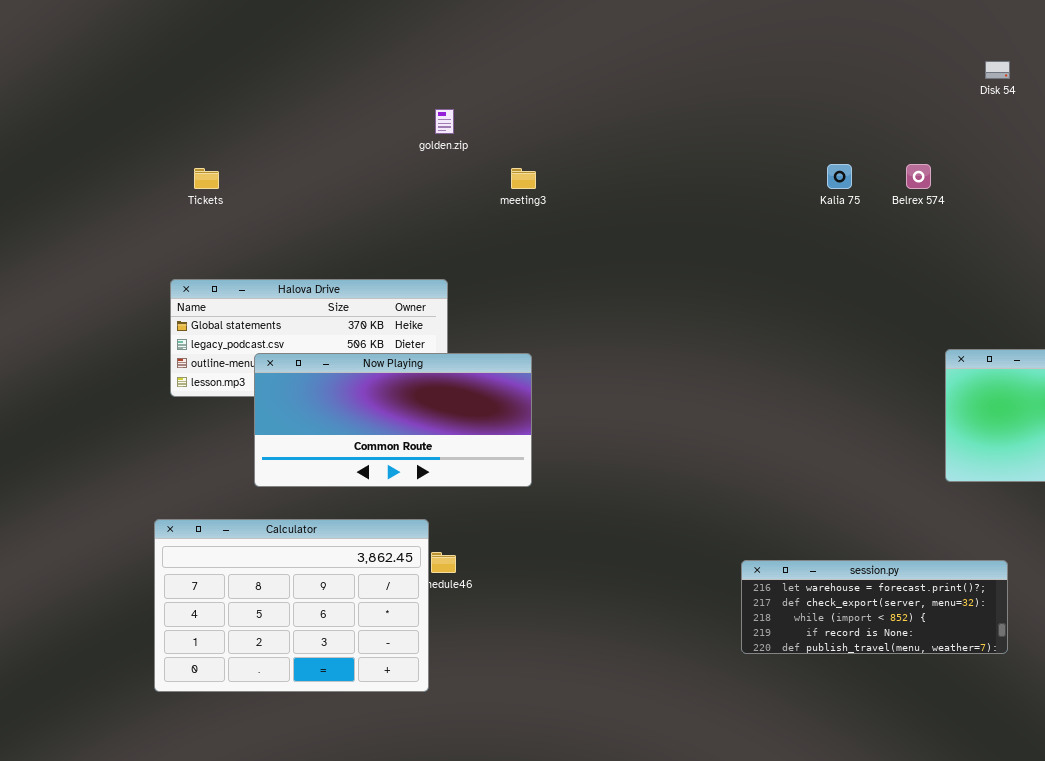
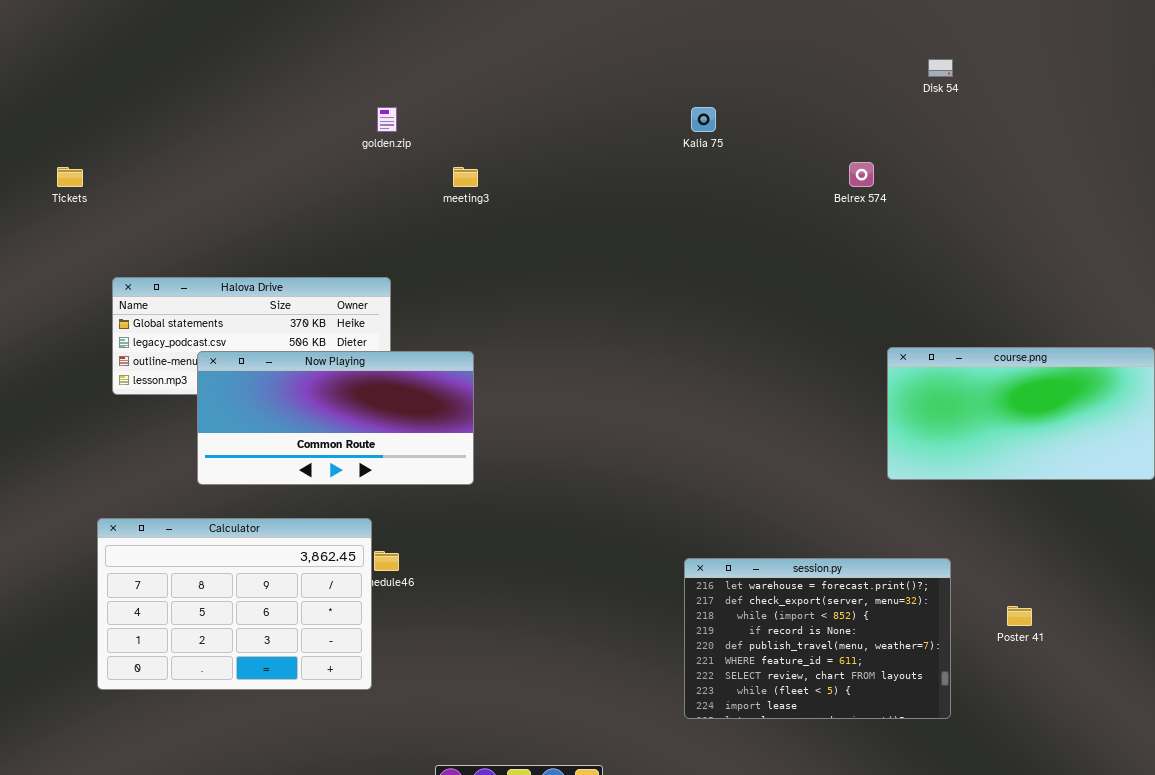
Kalia 75: [827,164,852,189] -> [691,107,716,132], moved
Tickets: [194,168,219,189] -> [57,167,83,187], moved
session.py: [741,560,1008,654] -> [684,558,951,719], resized

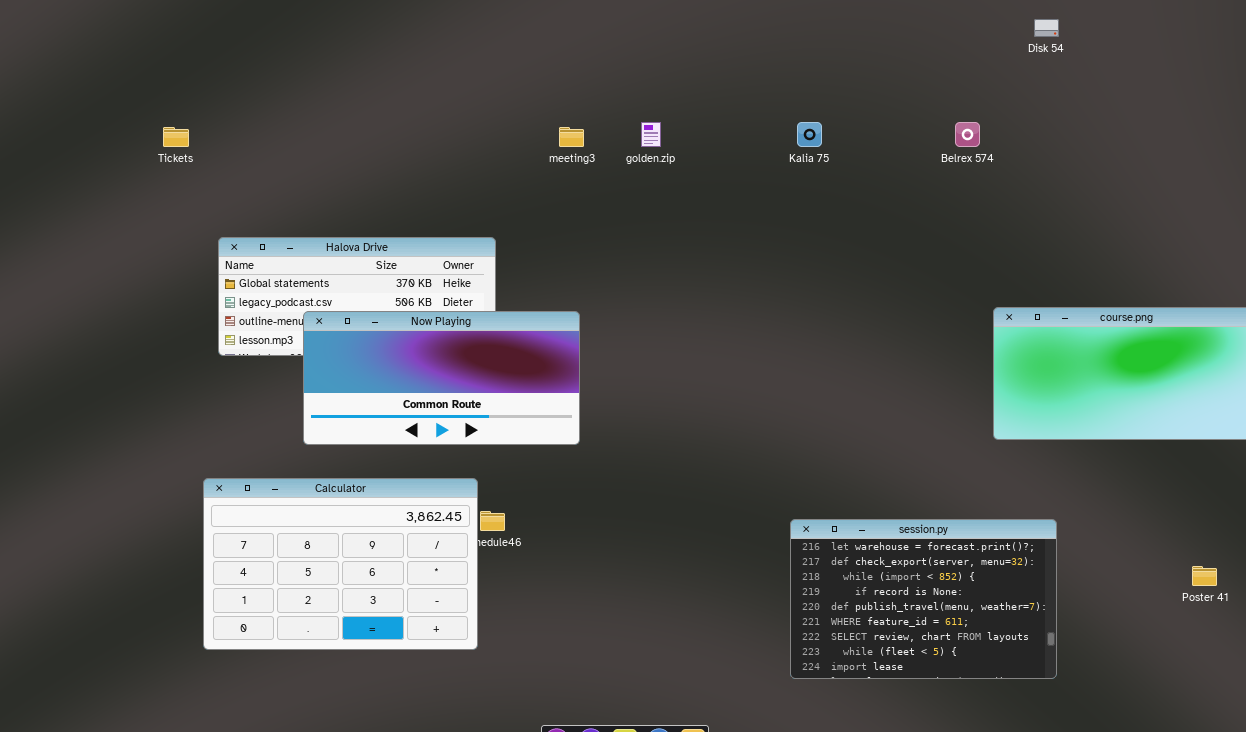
golden.zip: [377,107,397,132] -> [641,122,661,147], moved
Kalia 75: [691,107,716,132] -> [797,122,822,147], moved
Poster 41: [1007,606,1032,626] -> [1192,566,1217,586], moved

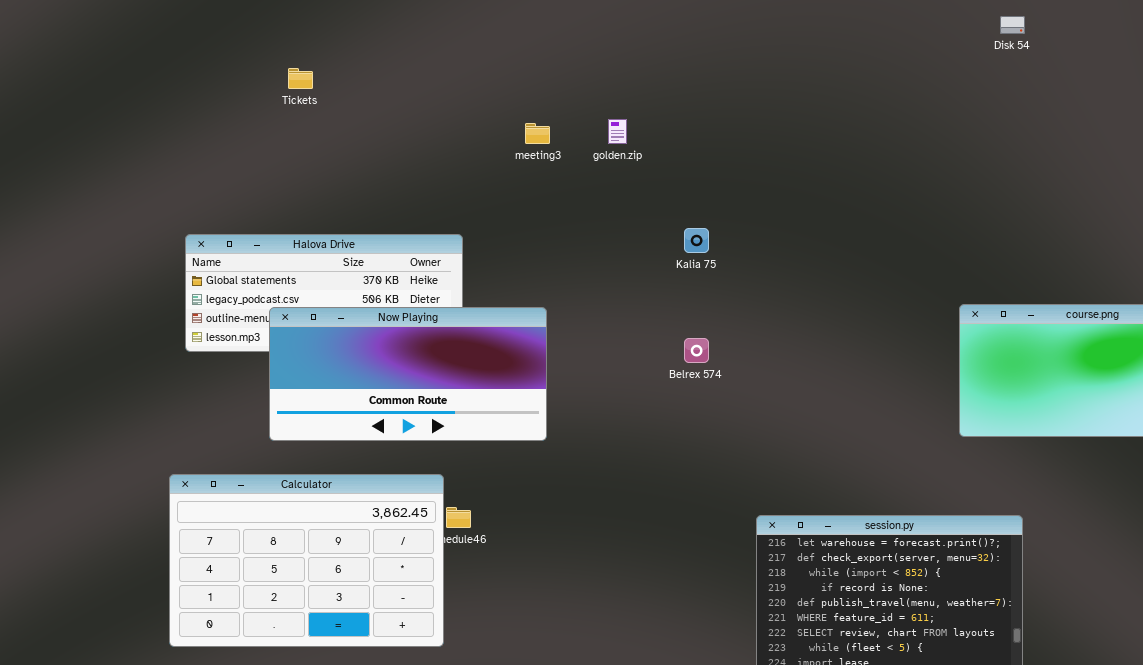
Kalia 75: [797,122,822,147] -> [684,228,709,253], moved
Belrex 574: [955,122,980,147] -> [684,338,709,363], moved
Tickets: [163,127,189,147] -> [288,68,313,89], moved

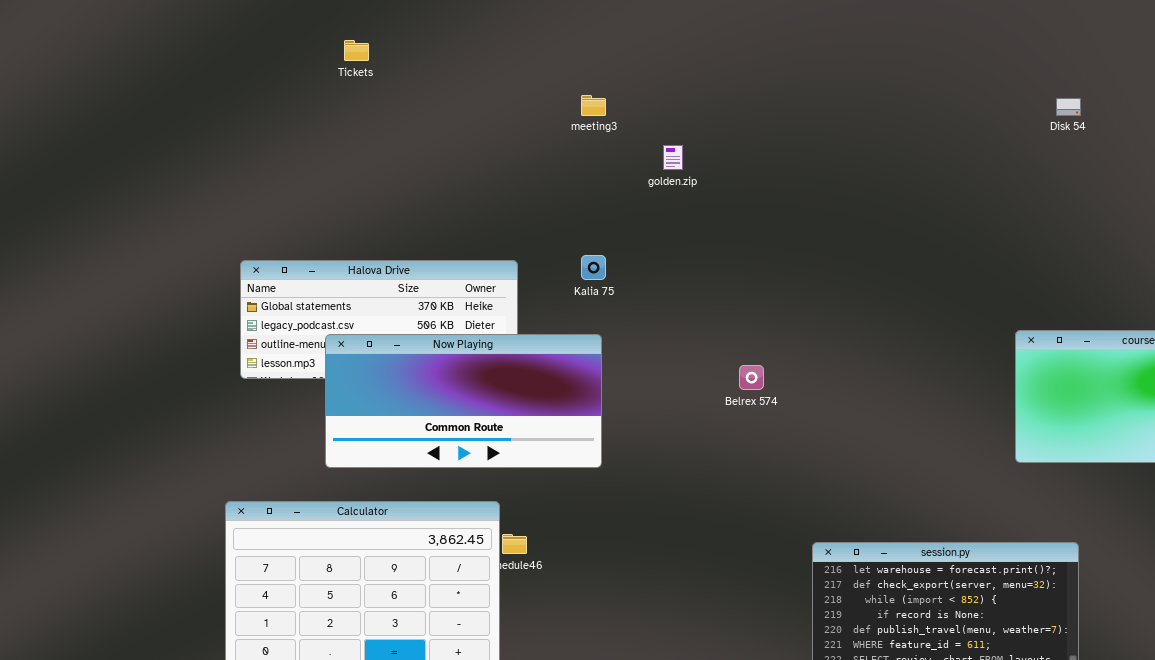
Disk 54: [1000,16,1025,34] -> [1056,98,1081,116], moved
Tickets: [288,68,313,89] -> [344,40,369,61], moved
meeting3: [525,123,550,144] -> [581,95,606,116], moved
Kalia 75: [684,228,709,253] -> [581,255,606,280], moved

